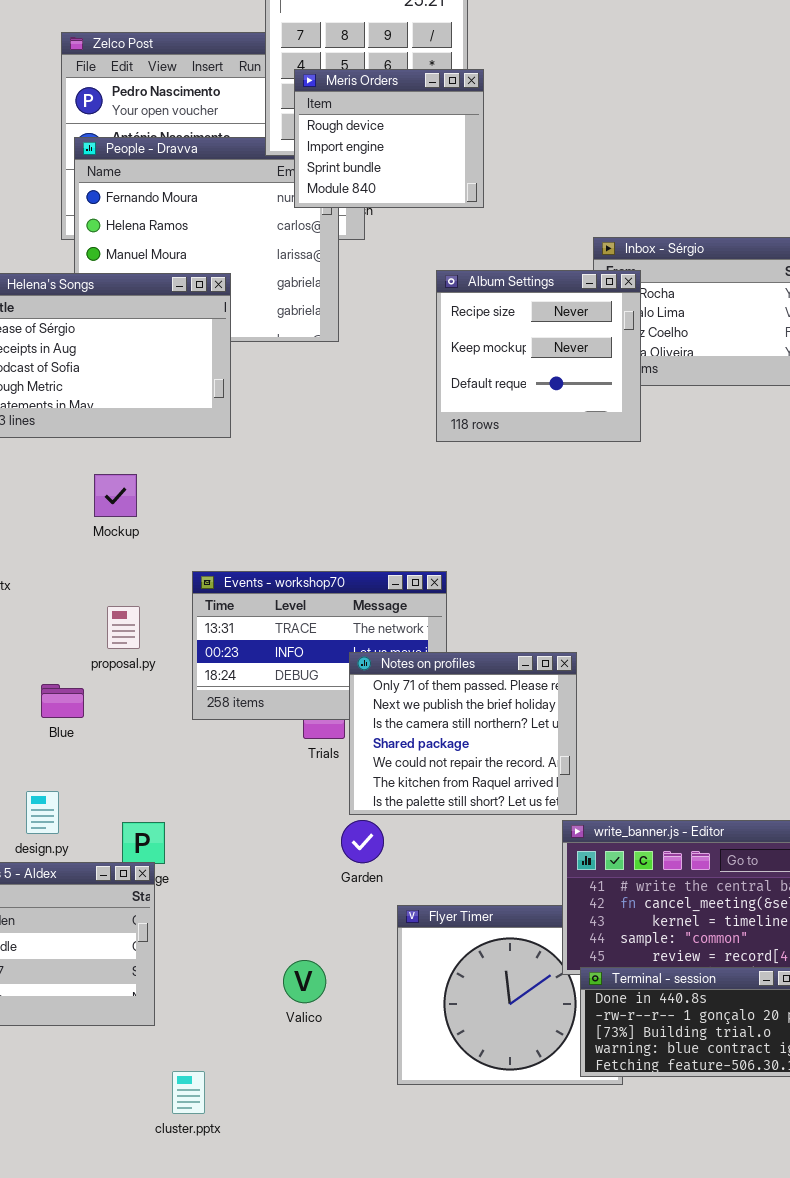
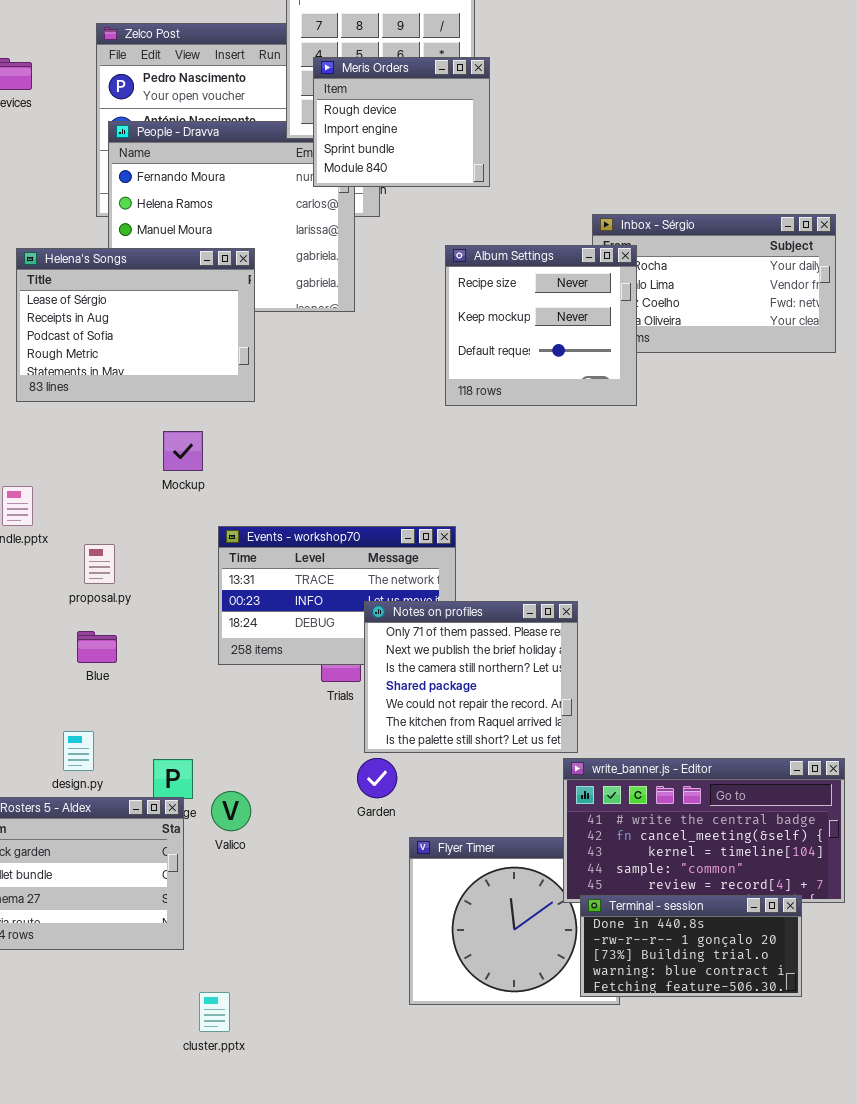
Mockup: [94,474,137,517] -> [163,431,203,471], moved
proposal.py: [107,606,140,649] -> [84,544,115,584], moved
Valico: [283,960,326,1003] -> [211,791,251,831], moved

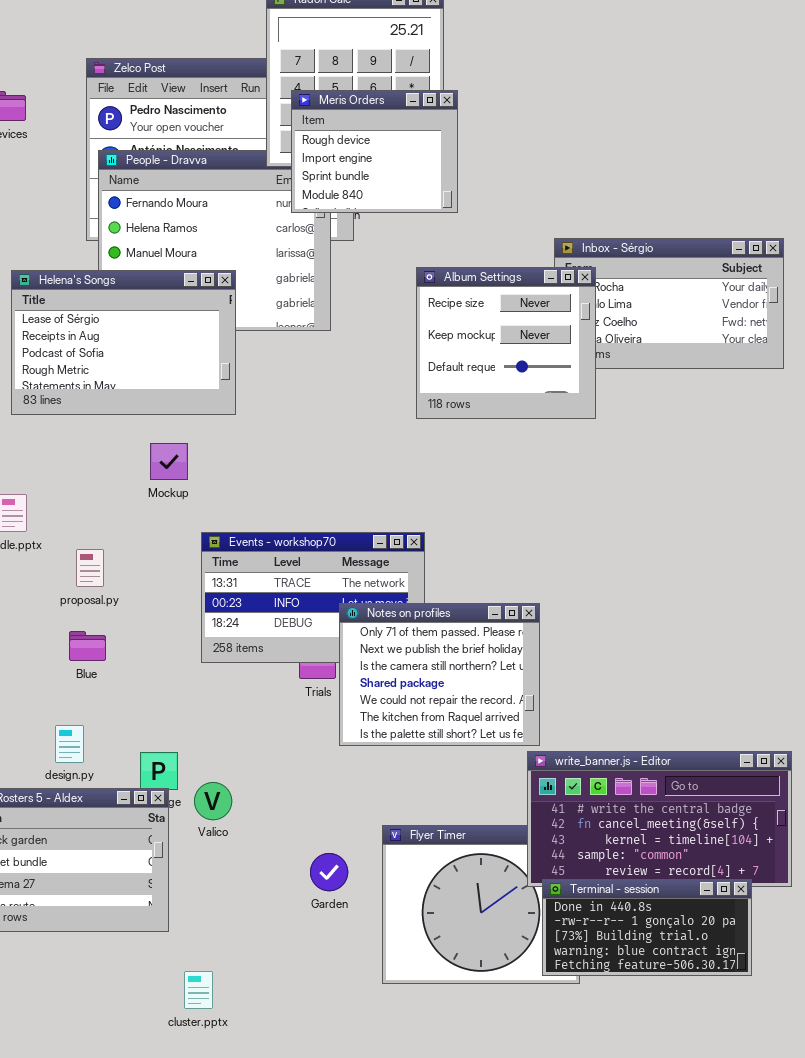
Garden: [357,758,397,798] -> [310,853,348,891], moved

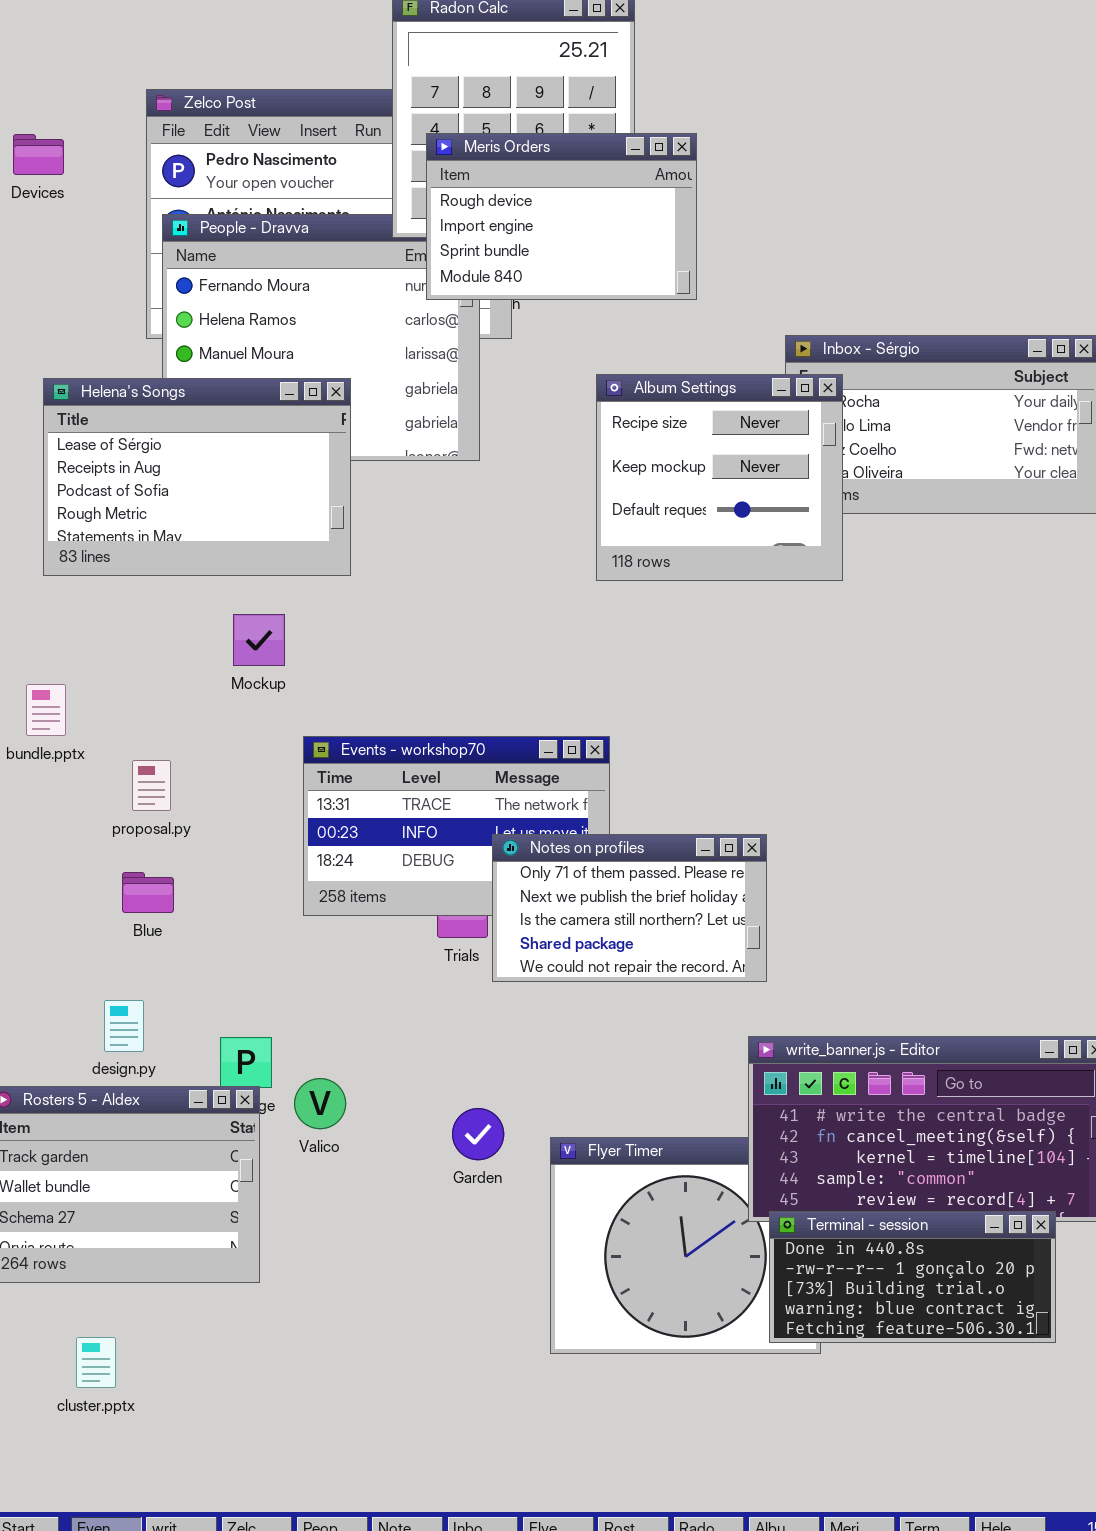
Meris Orders: [291,90,458,213] -> [426,133,697,300], resized
Notes on profiles: [339,603,540,746] -> [492,834,767,982], resized
Garden: [310,853,348,891] -> [452,1108,504,1160], moved
cluster.pptx: [184,971,213,1009] -> [76,1337,116,1388], moved

